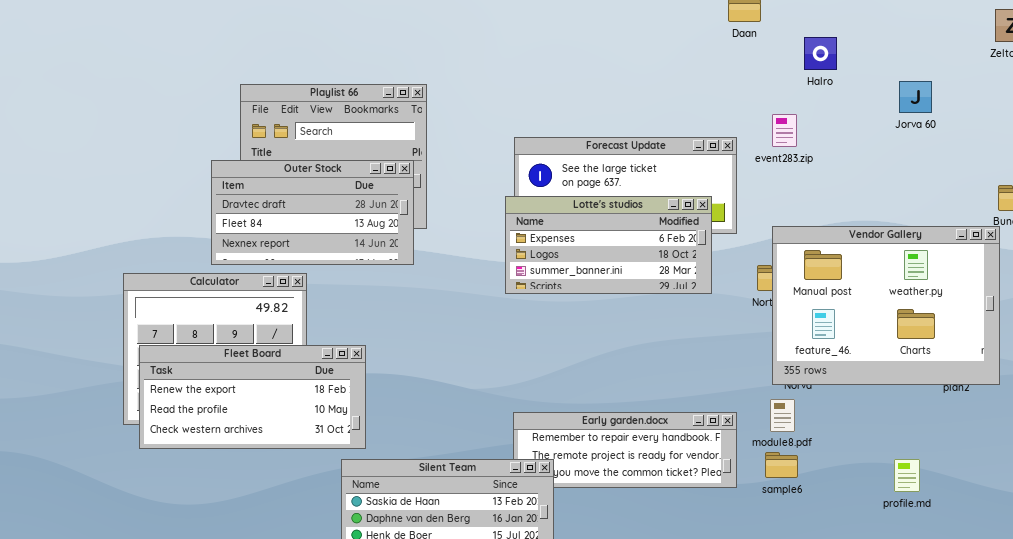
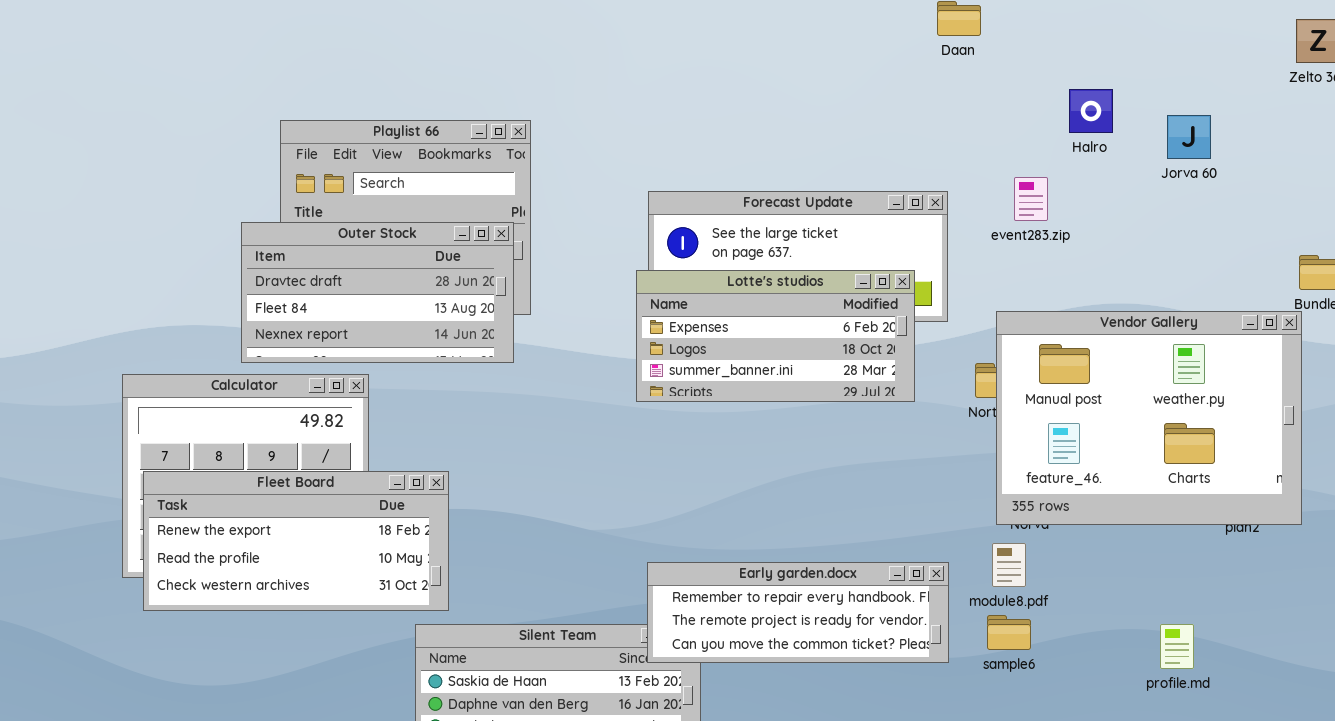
Halro: [804,37,837,70] -> [1069,89,1113,133], moved
event283.zip: [772,114,797,147] -> [1014,177,1048,221], moved
Early garden.docx: [513,412,737,488] -> [647,562,949,663], raised

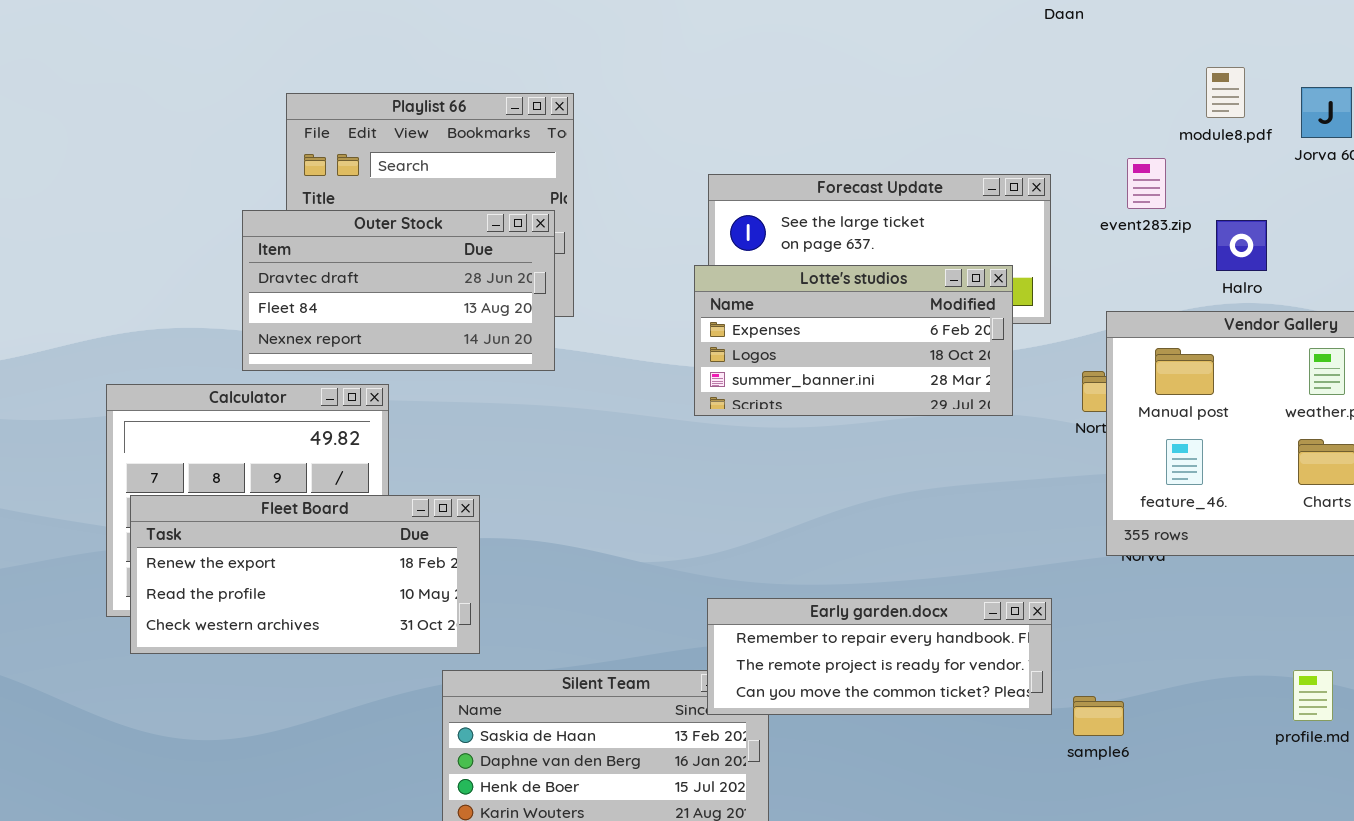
Halro: [1069,89,1113,133] -> [1216,220,1267,271], moved
module8.pdf: [992,543,1026,587] -> [1206,67,1245,118], moved
sample6: [987,615,1031,650] -> [1073,696,1124,736], moved

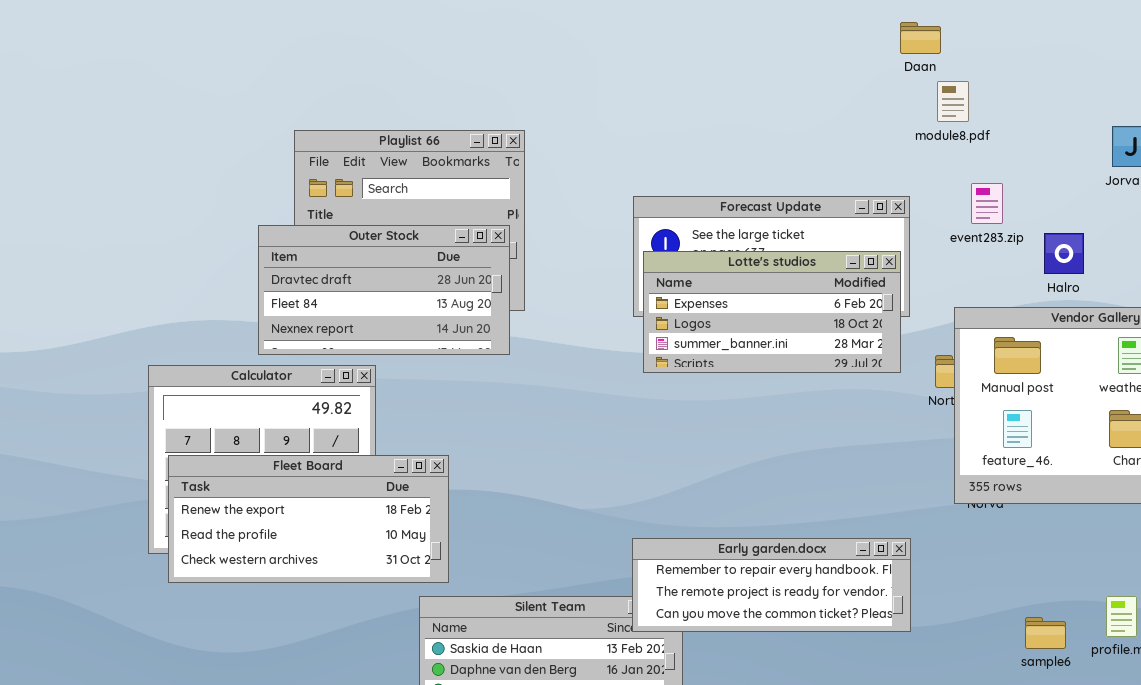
module8.pdf: [1206,67,1245,118] -> [937,81,969,122], moved
Lotte's studios: [694,265,1013,416] -> [643,251,901,373], moved
sample6: [1073,696,1124,736] -> [1025,617,1066,649], moved

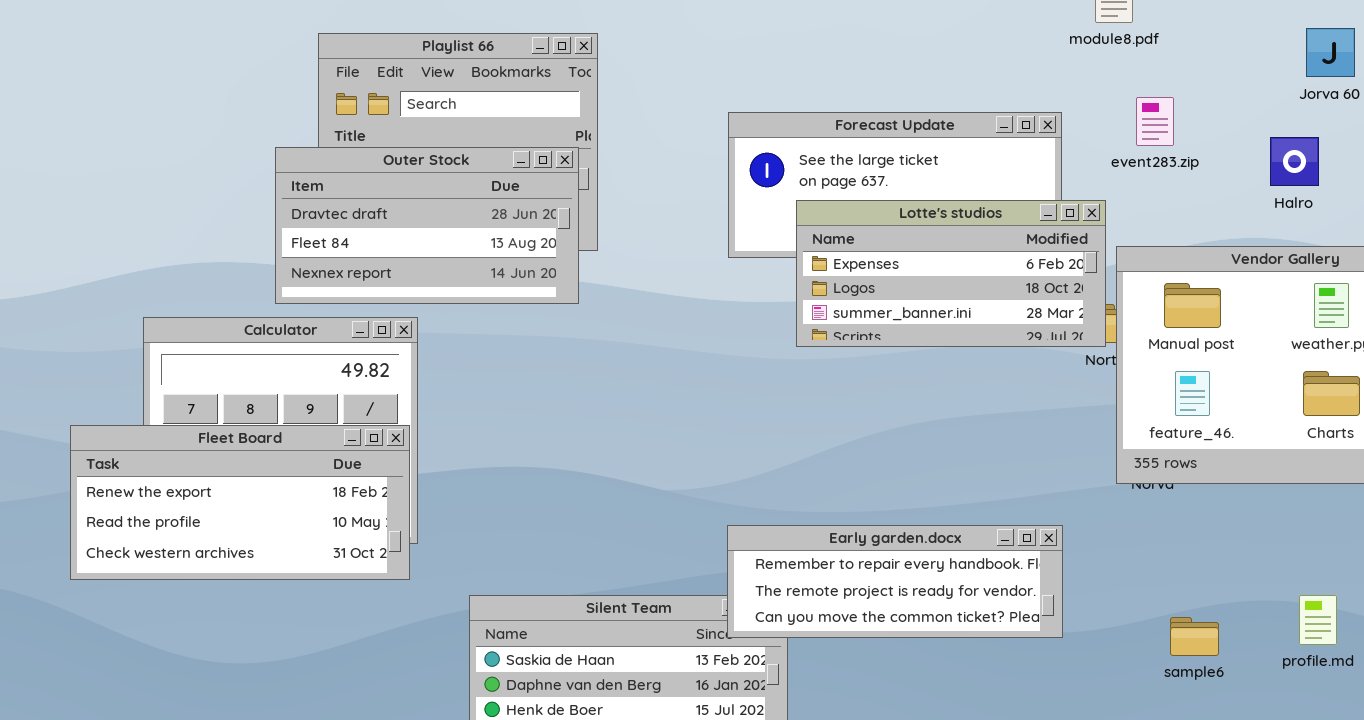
Halro: [1044,233,1084,274] -> [1270,137,1319,186], moved
Lotte's studios: [643,251,901,373] -> [796,200,1106,347], moved
Fleet Board: [168,455,449,583] -> [70,425,410,580], moved
sample6: [1025,617,1066,649] -> [1170,617,1219,656], moved

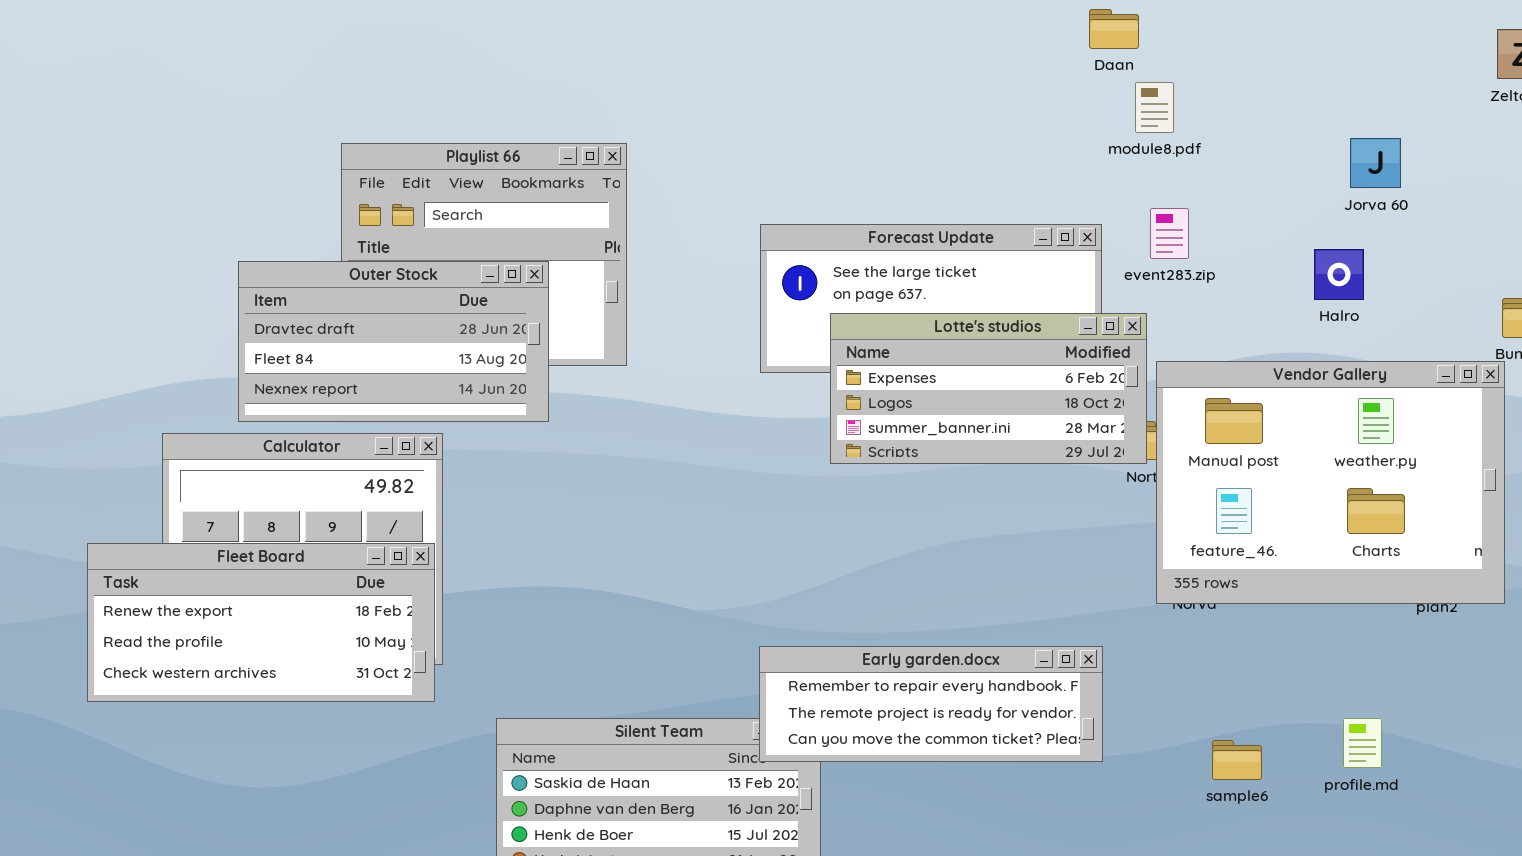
event283.zip: [1136,97,1174,146] -> [1150,208,1189,259], moved
Outer Stock: [275,147,579,304] -> [238,261,549,422], moved

